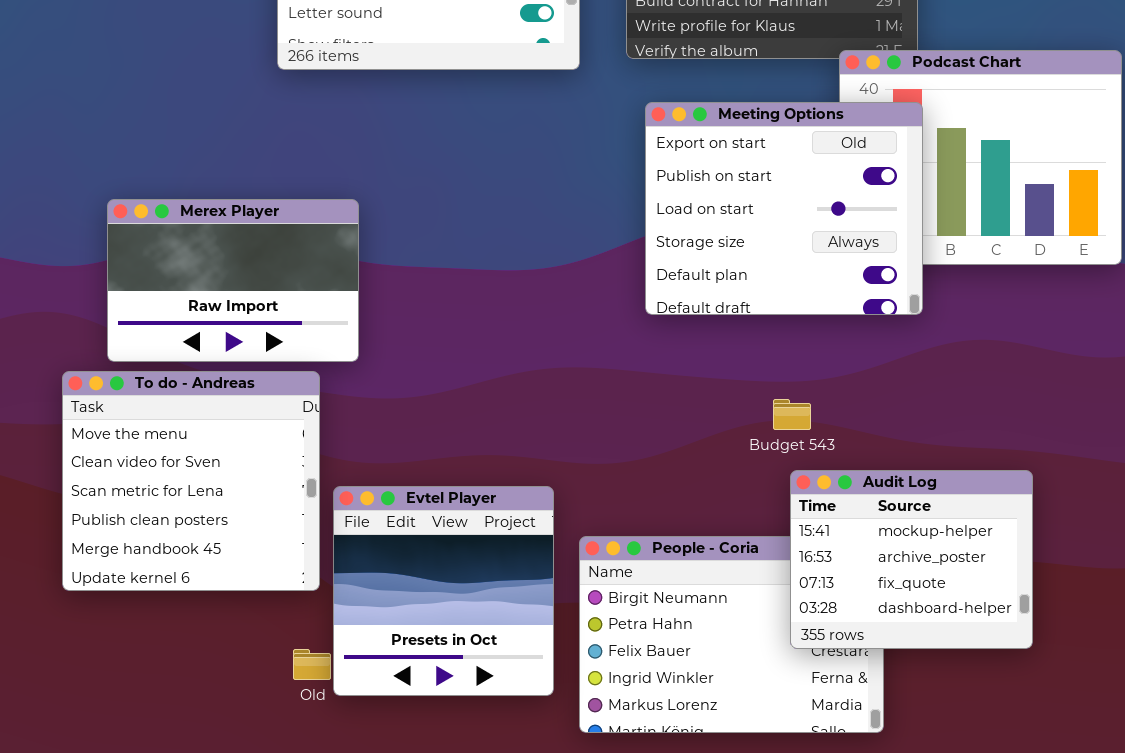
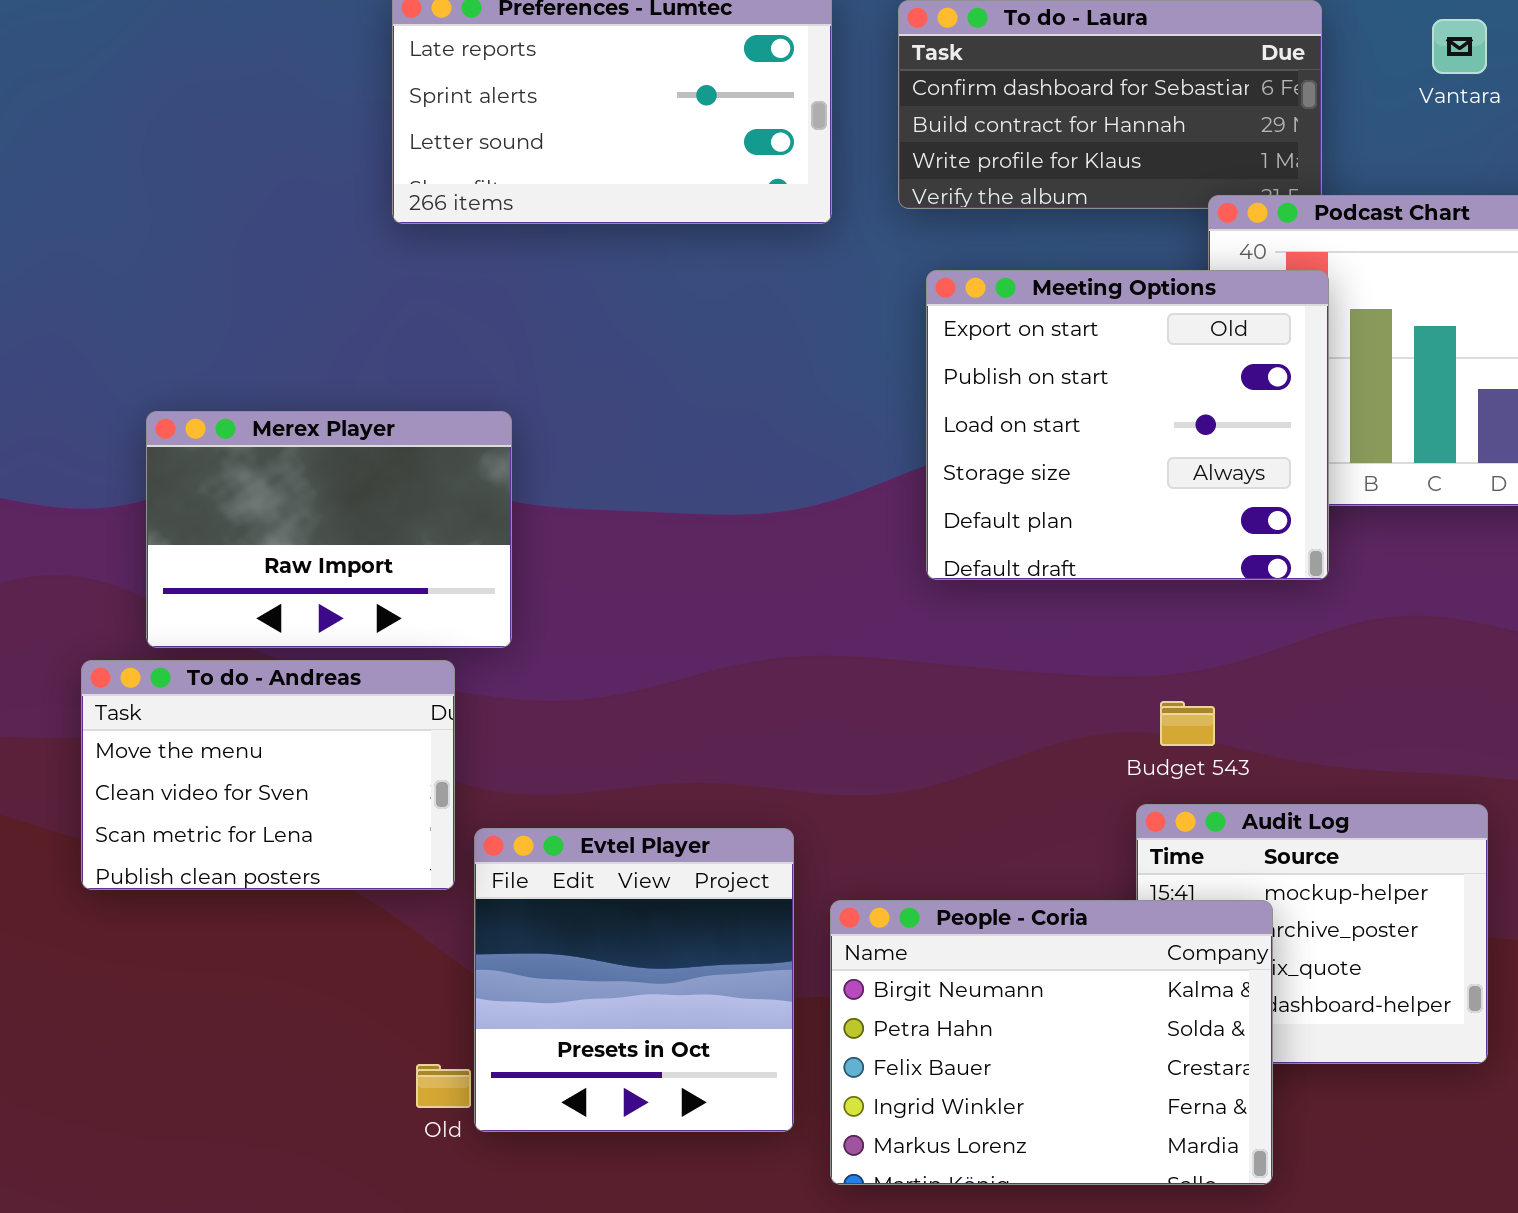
To do - Andreas: [62,371,320,591] -> [81,660,455,890], resized
Budget 543: [773,399,811,430] -> [1160,701,1215,746], moved
People - Coria: [579,536,884,733] -> [830,900,1273,1185], raised

